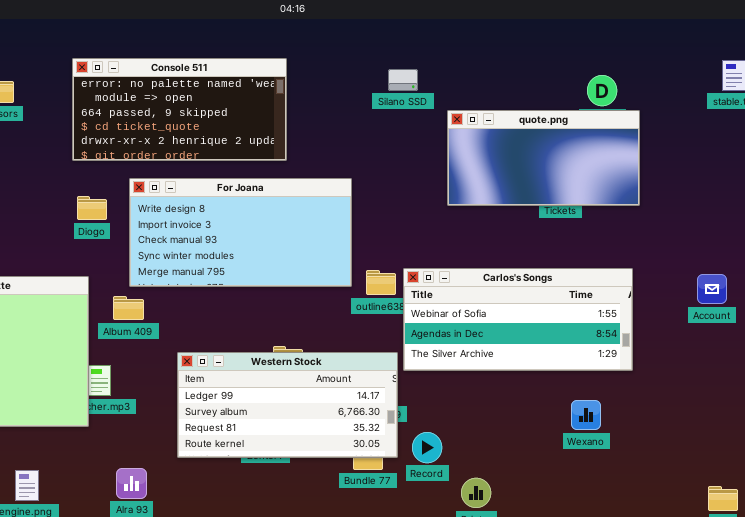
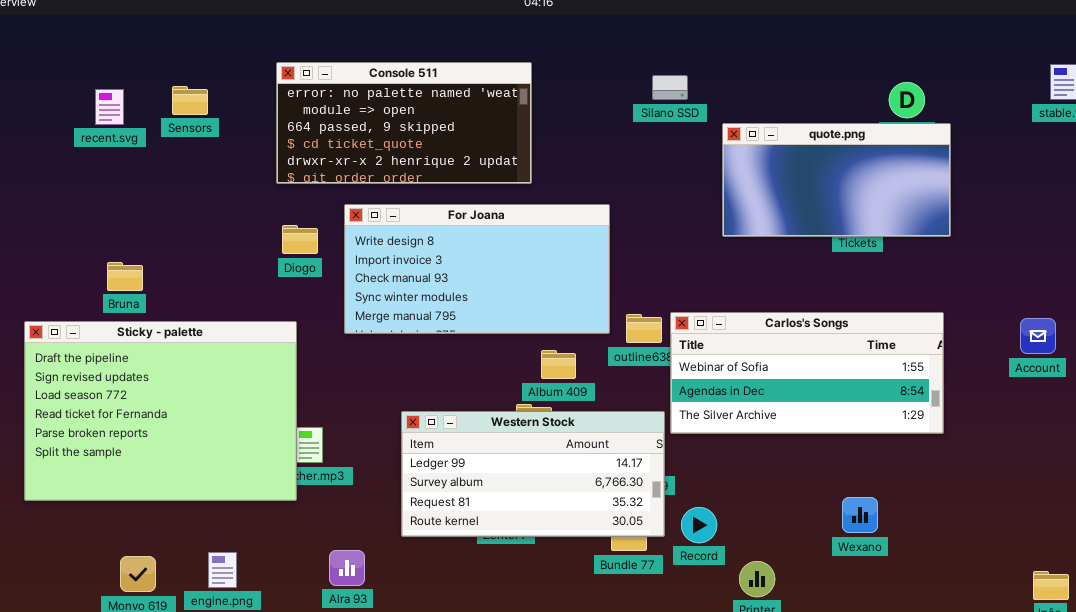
Album 409: [113,296,144,320] -> [541,350,576,379], moved
Wexano: [571,400,601,430] -> [842,497,878,533], moved

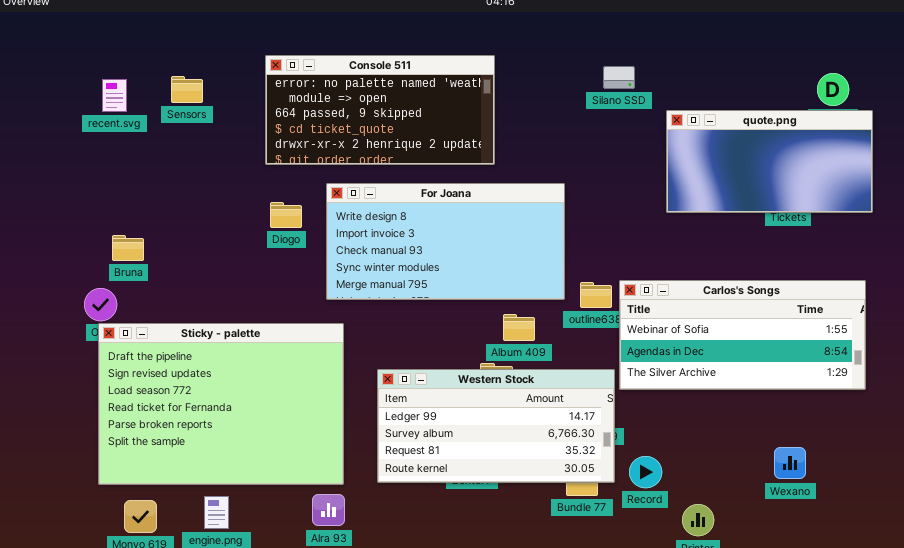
Sticky - palette: [24,321,297,501] -> [98,323,344,485], moved

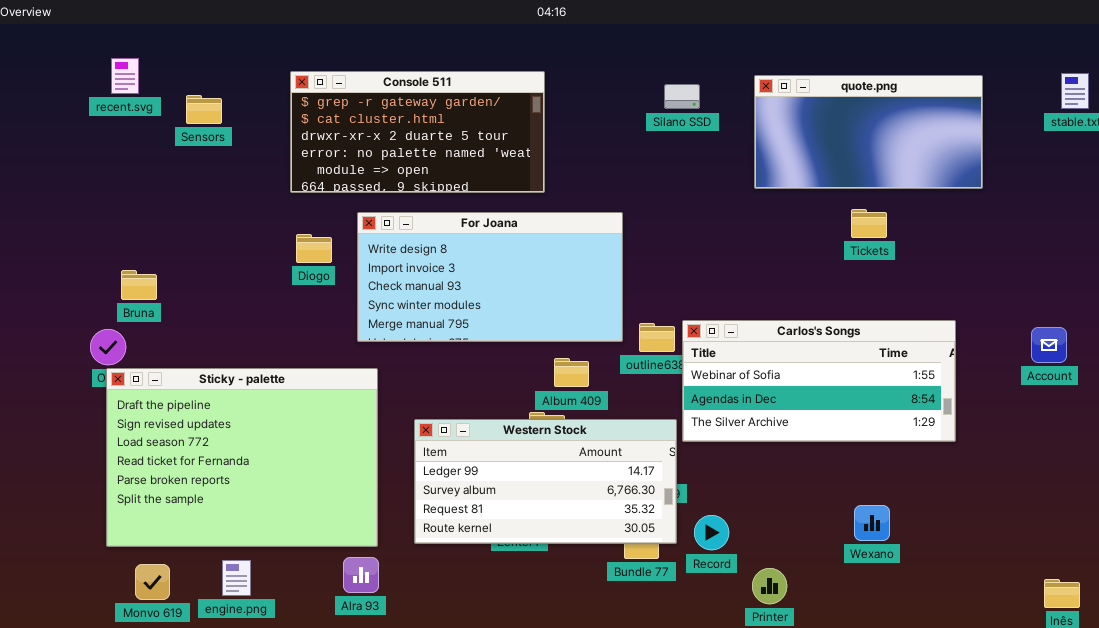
Console 511: [265,55,495,165] -> [290,71,545,193], scrolled up 3 rows
recent.svg: [102,79,127,112] -> [111,58,139,94], moved
quote.png: [666,110,873,213] -> [754,75,983,189], moved

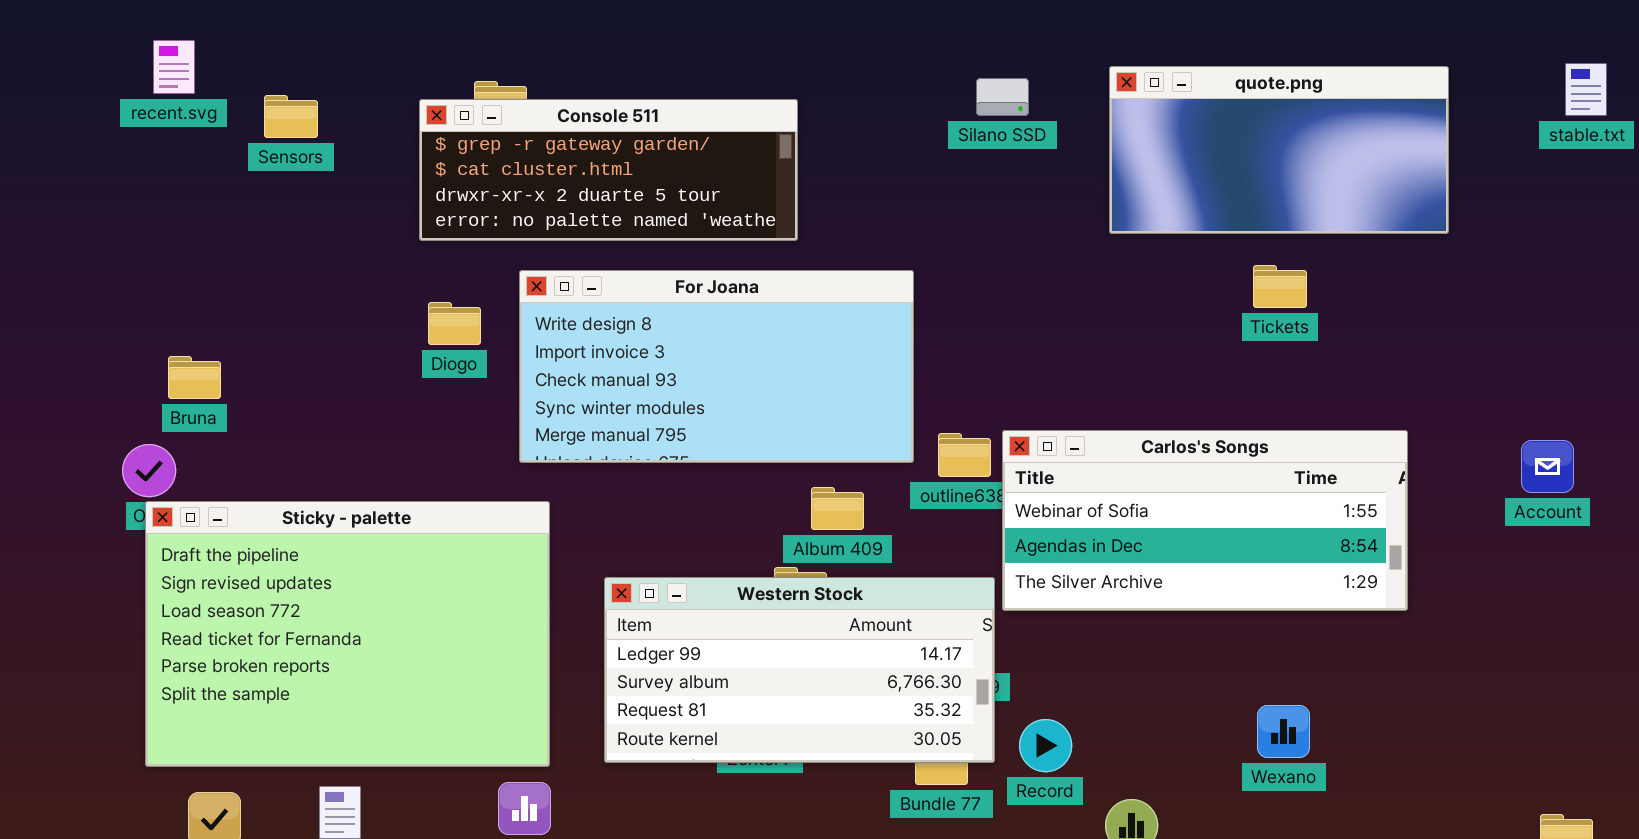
Console 511: [290,71,545,193] -> [419,99,798,241], resized

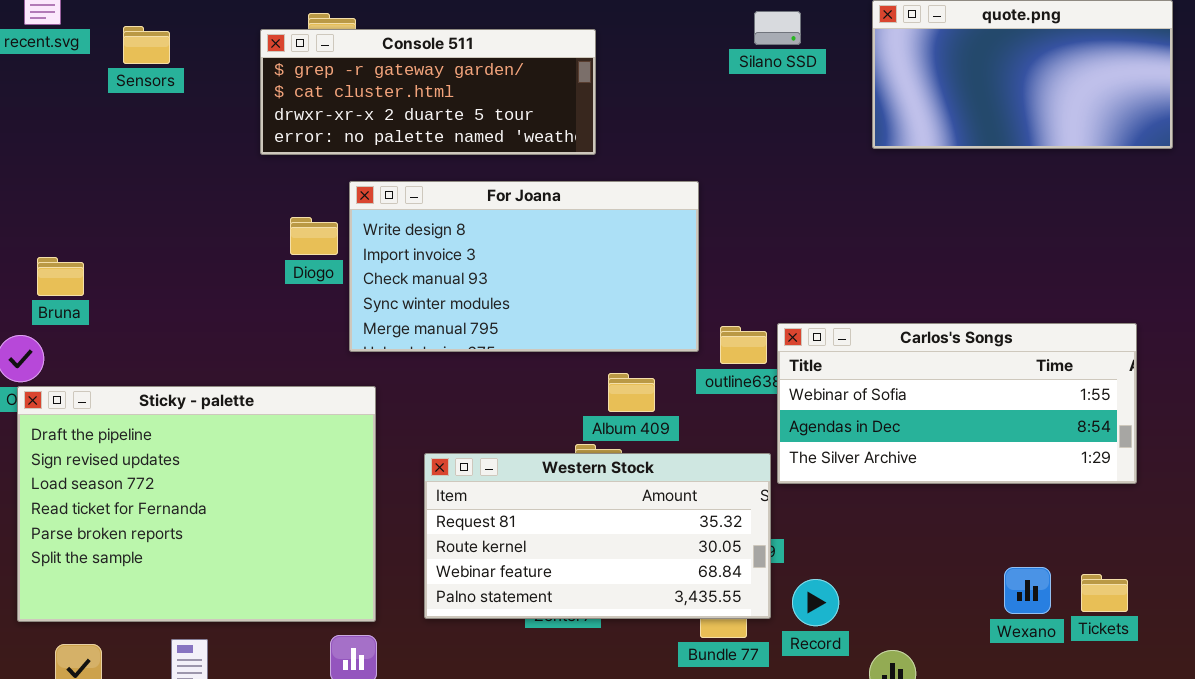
Tickets: [1253,265,1307,308] -> [1081,574,1128,612], moved
Diogo: [428,302,481,345] -> [290,217,338,255], moved
Western Stock: [604,577,995,763] -> [424,453,771,619], scrolled down 2 rows

